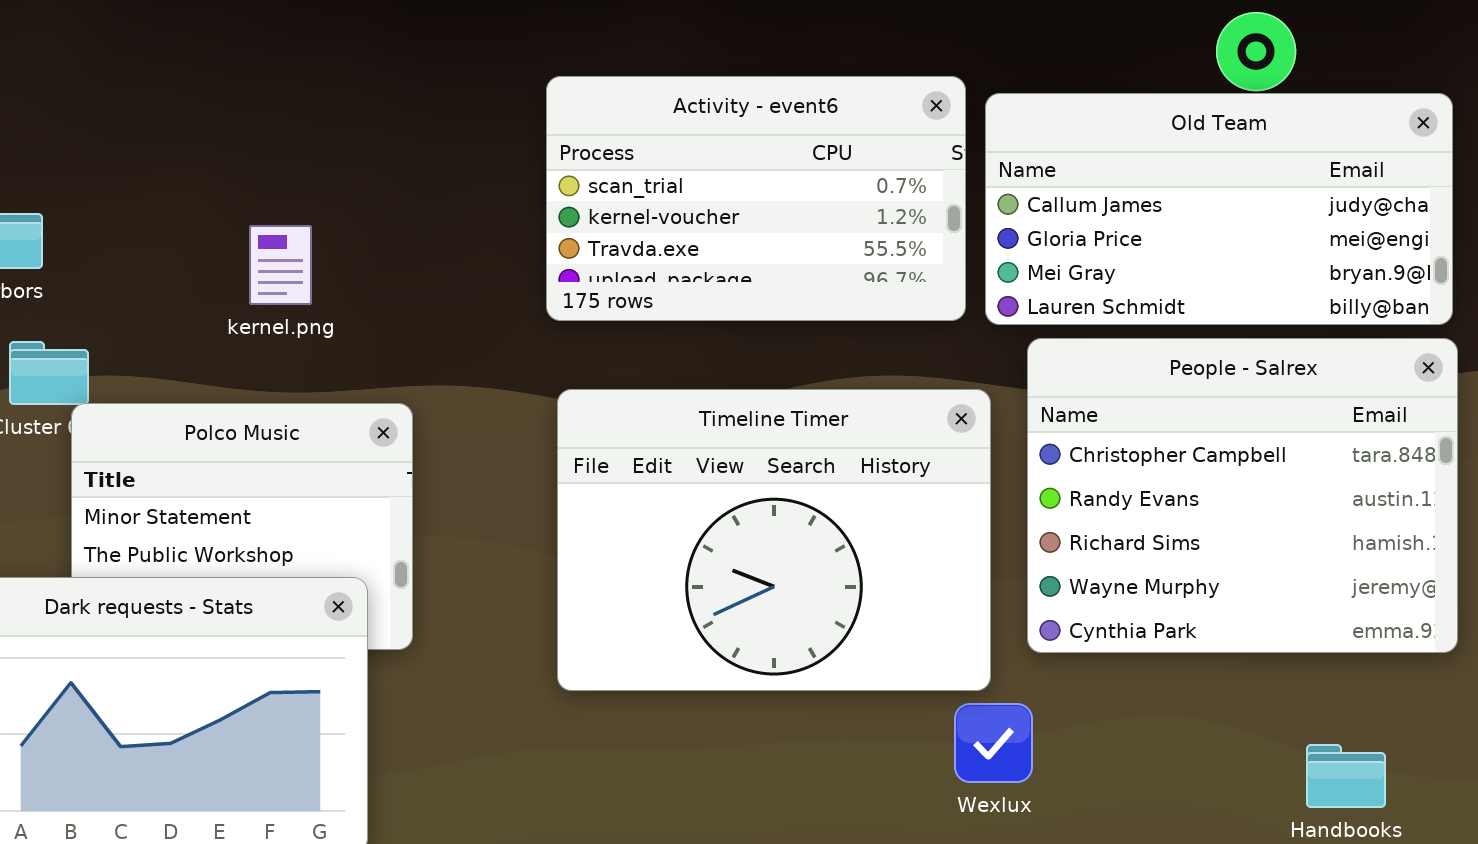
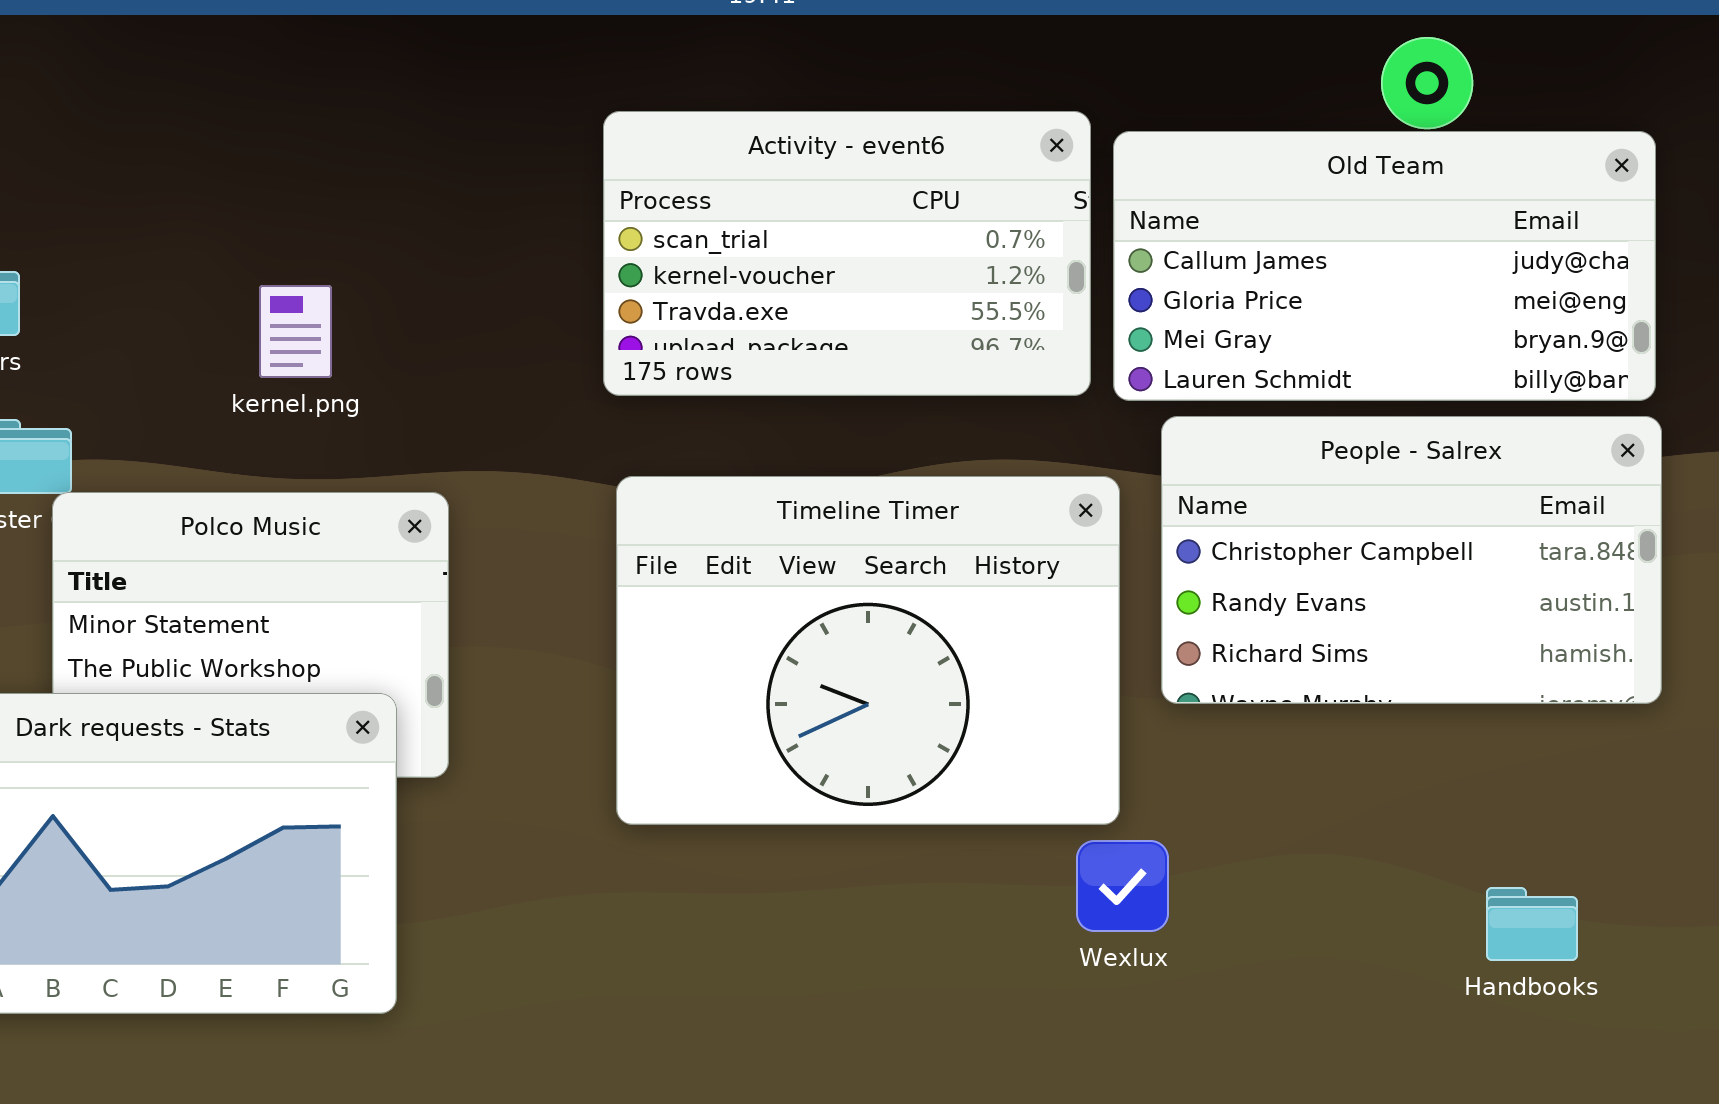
People - Salrex: [1027,338,1458,653] -> [1161,416,1662,704], resized

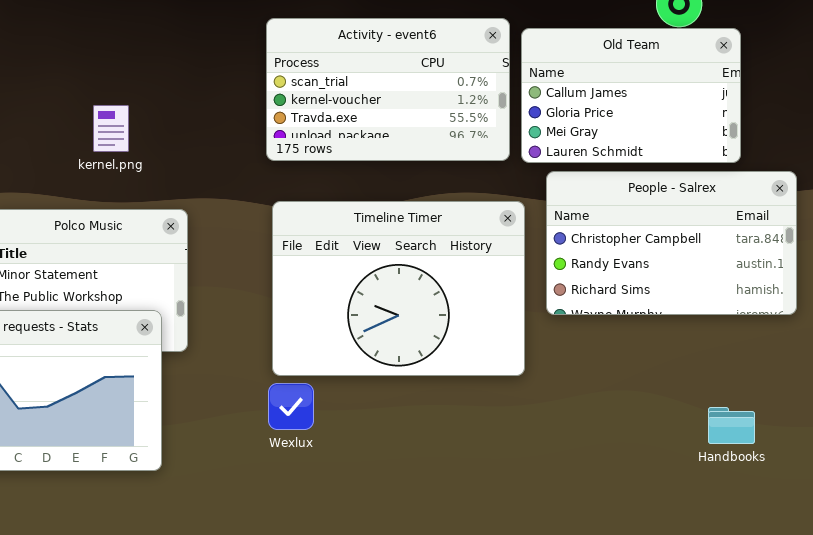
Old Team: [1113,131,1656,401] -> [521,28,741,163], resized
Wexlux: [1076,840,1169,932] -> [268,383,314,430], moved

